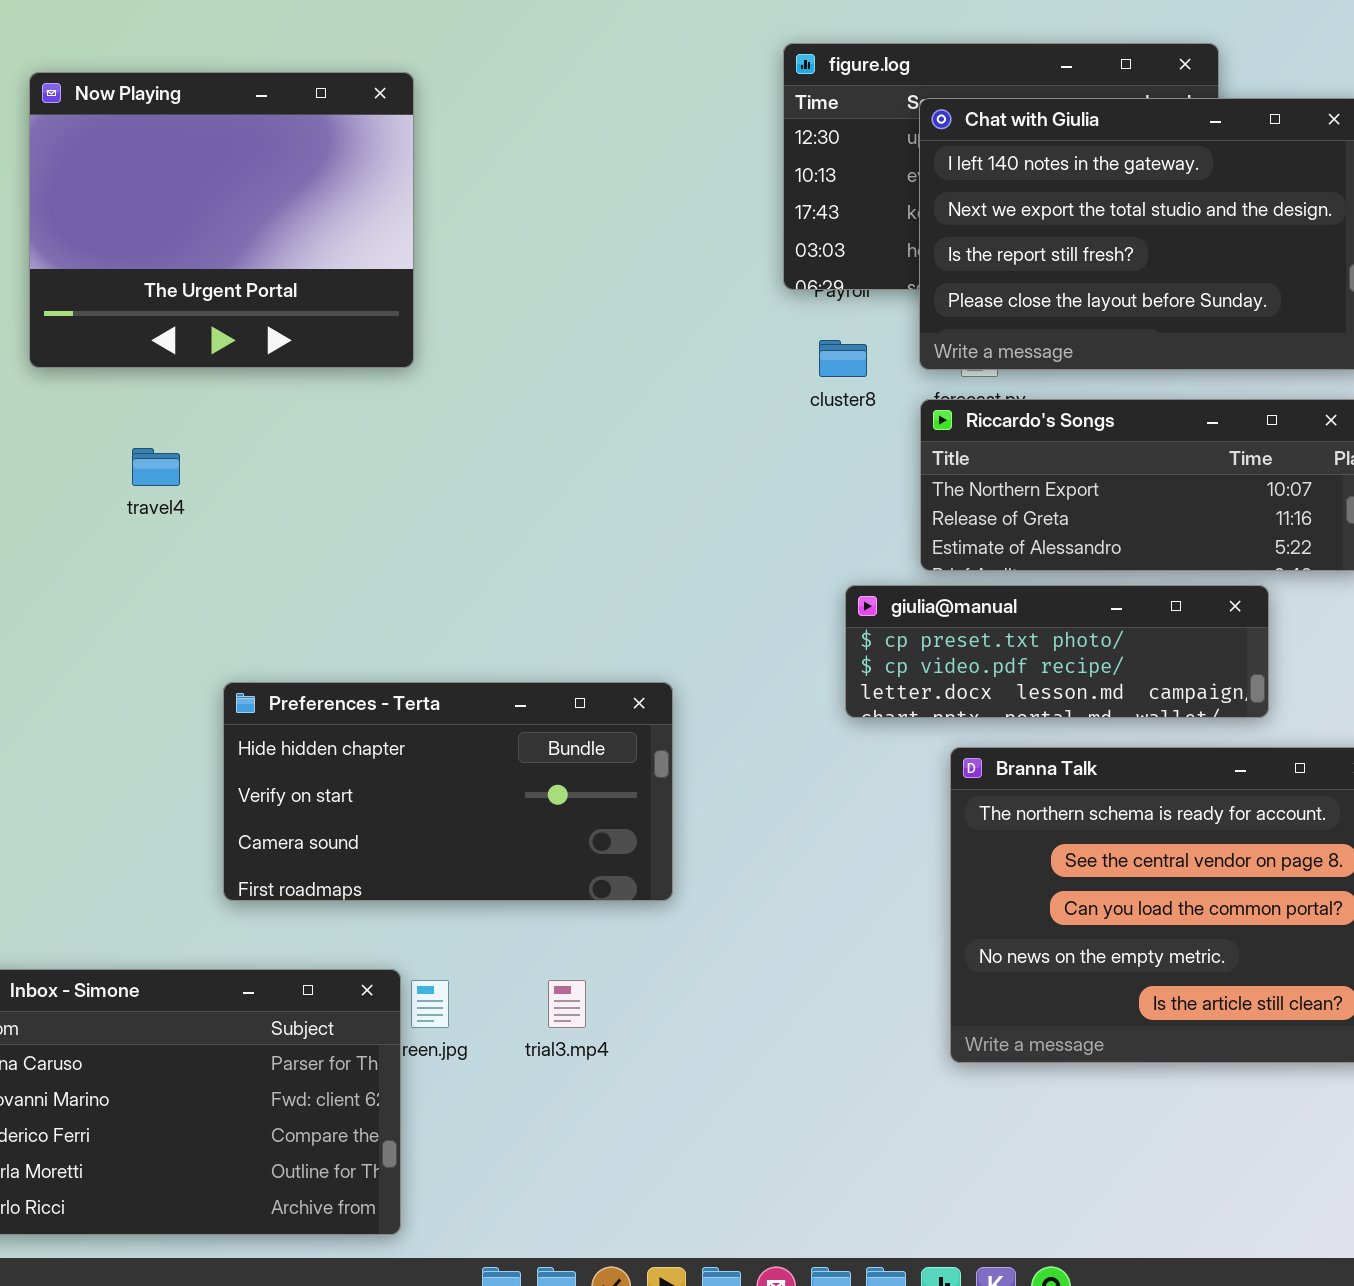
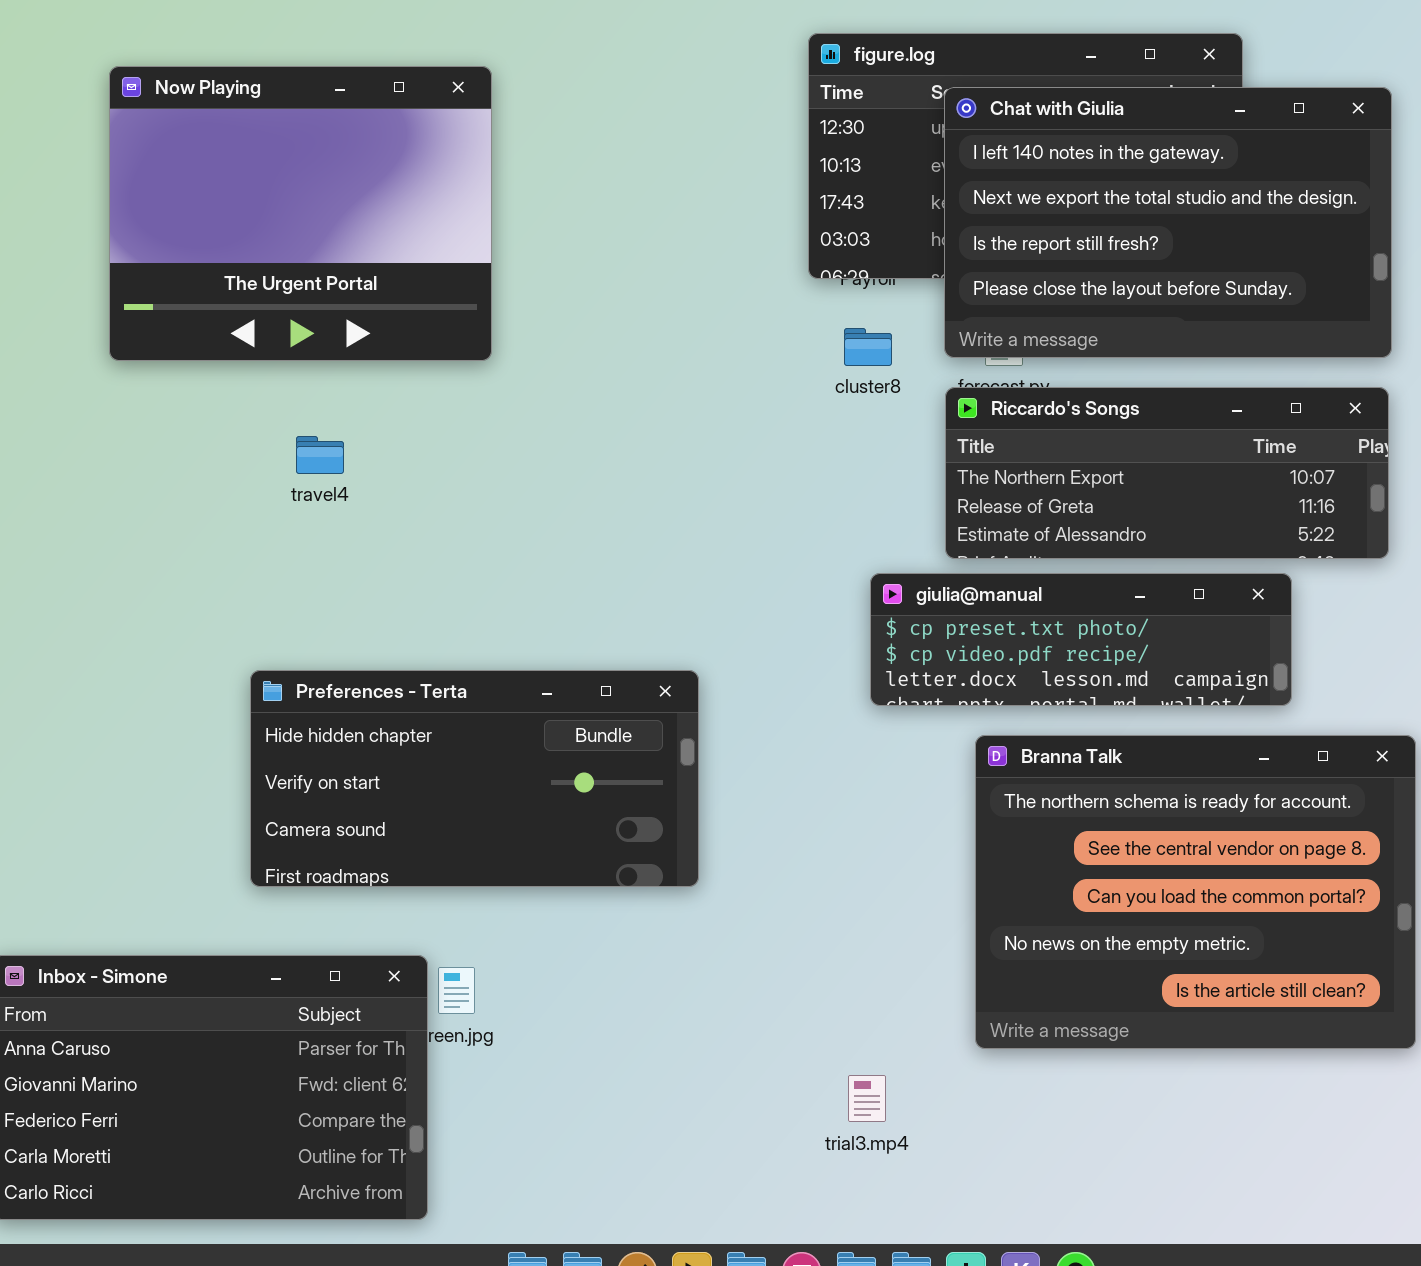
Now Playing: [29,72,414,368] -> [109,66,492,361], moved
travel4: [132,448,180,486] -> [296,436,344,474], moved
trial3.mp4: [548,980,586,1028] -> [848,1075,886,1122], moved

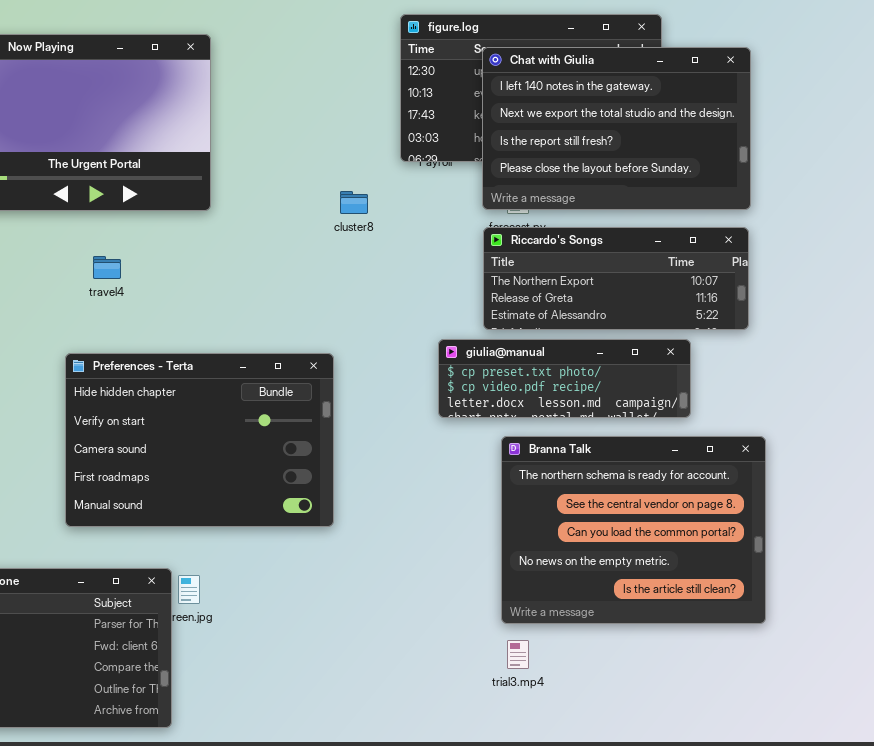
cluster8: [844,328,892,366] -> [340,191,368,214], moved
Preferences - Terta: [250,670,699,887] -> [65,353,334,527], resized
trial3.mp4: [848,1075,886,1122] -> [507,640,529,669], moved

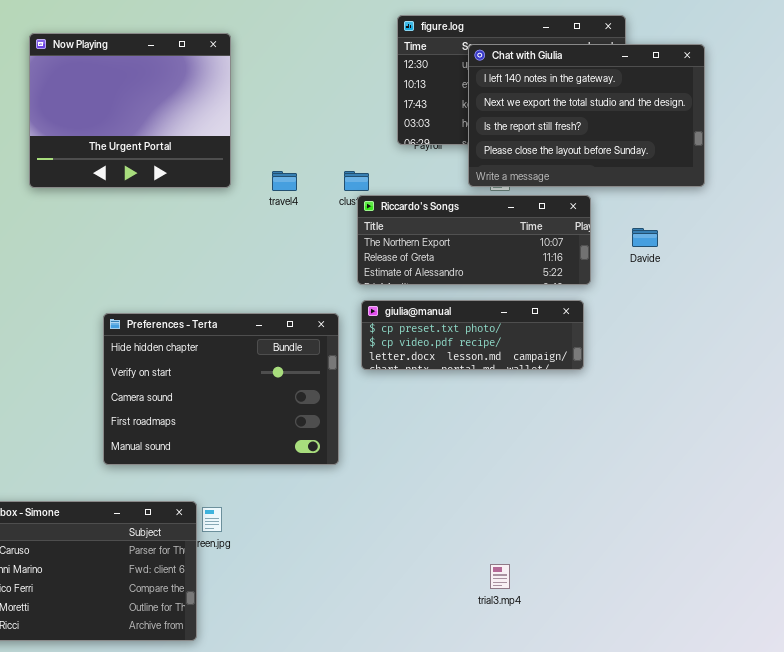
Riccardo's Songs: [483,227,749,330] -> [357,195,591,285], moved
travel4: [93,256,121,279] -> [272,171,297,191], moved
giulia@manual: [438,339,691,418] -> [361,300,584,370], moved
Branna Talk: [501,436,766,624] -> none, closed

